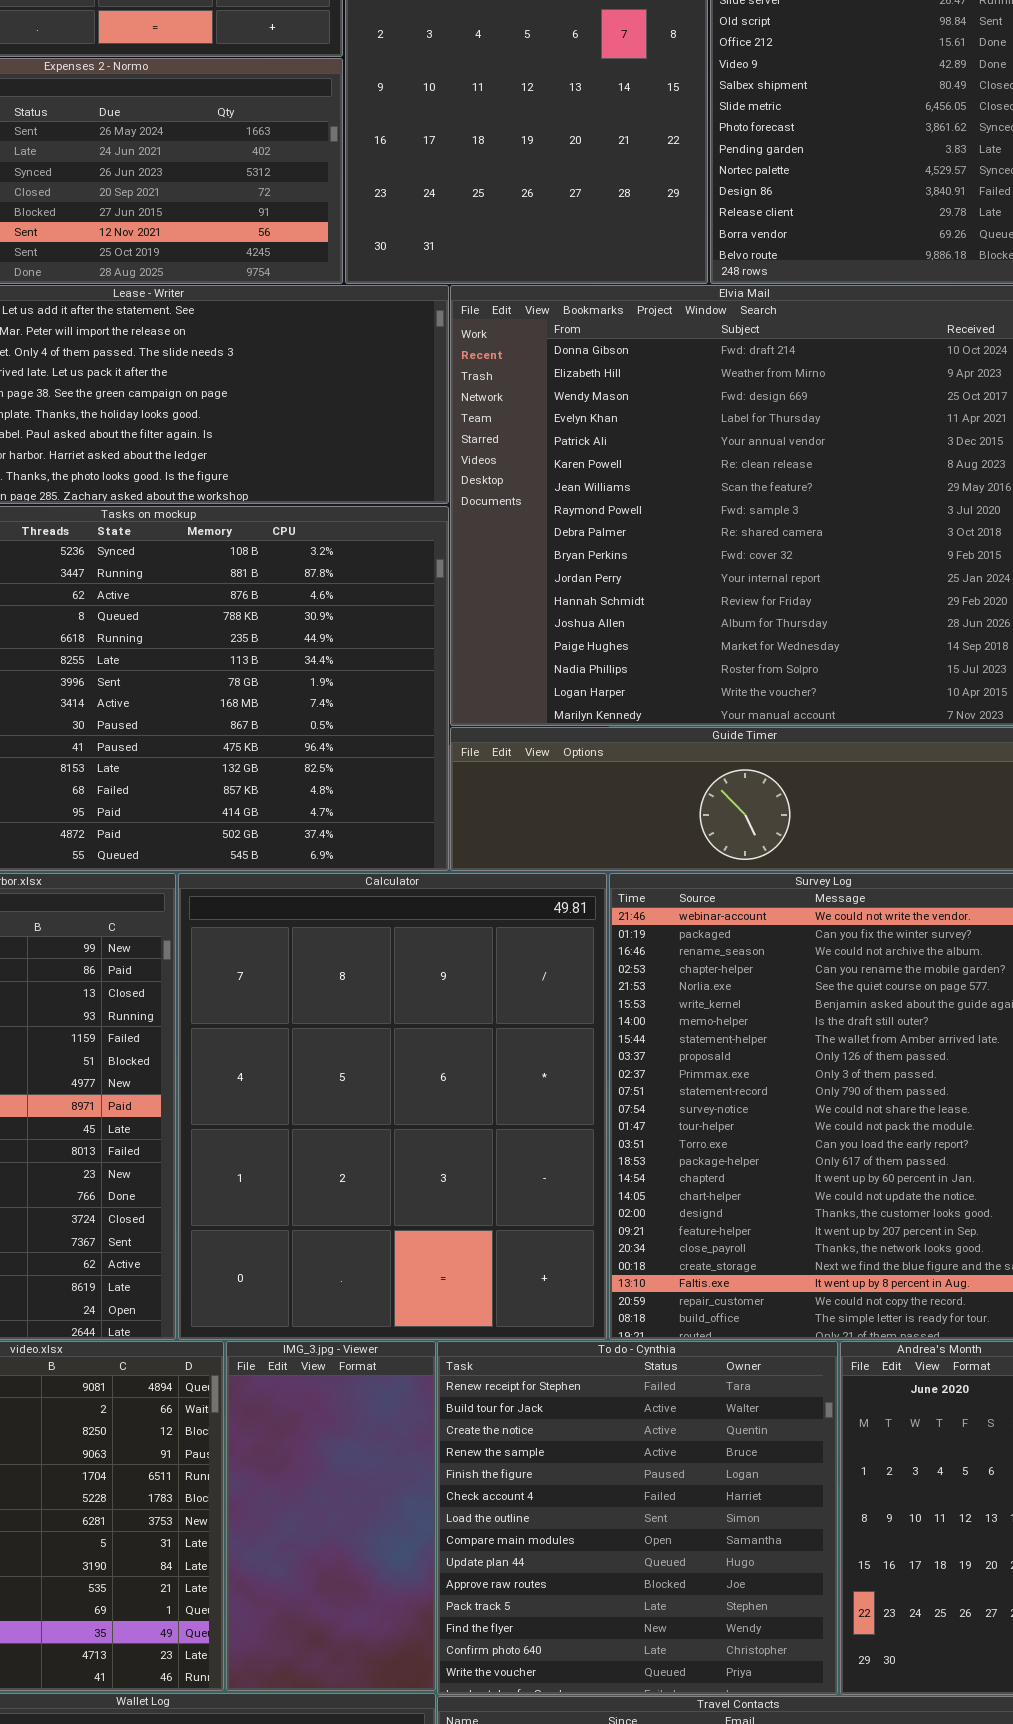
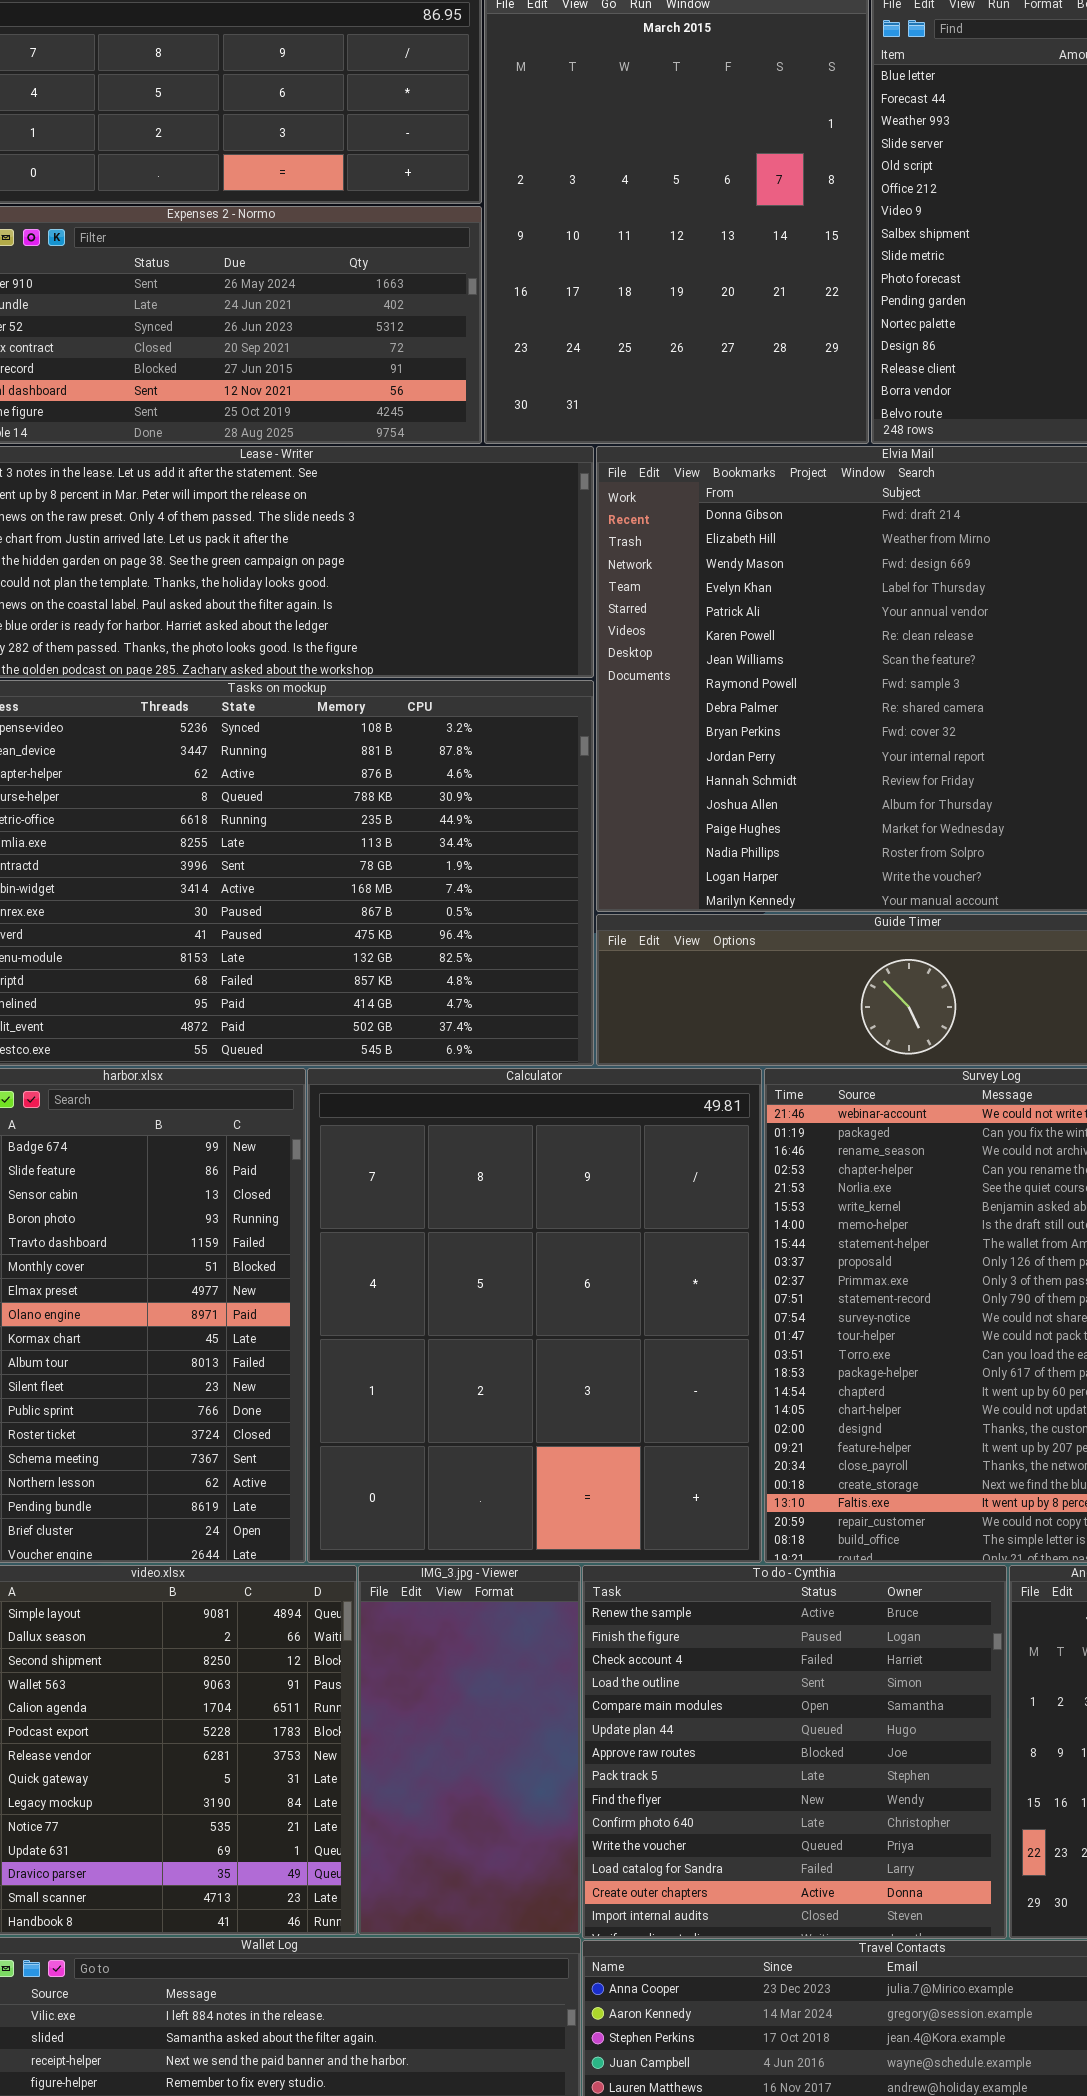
To do - Cynthia: [437,1341,838,1695] -> [582,1565,1007,1939], scrolled down 3 rows

